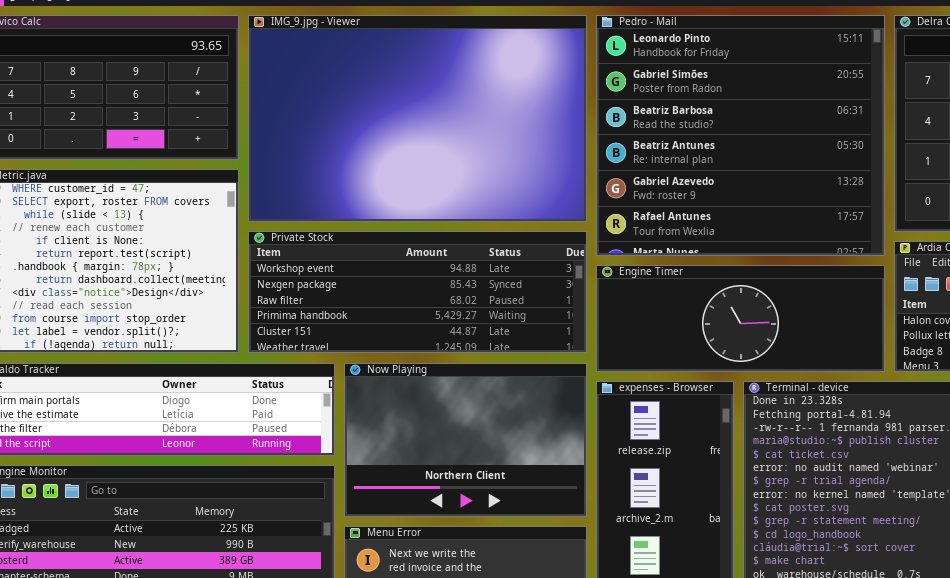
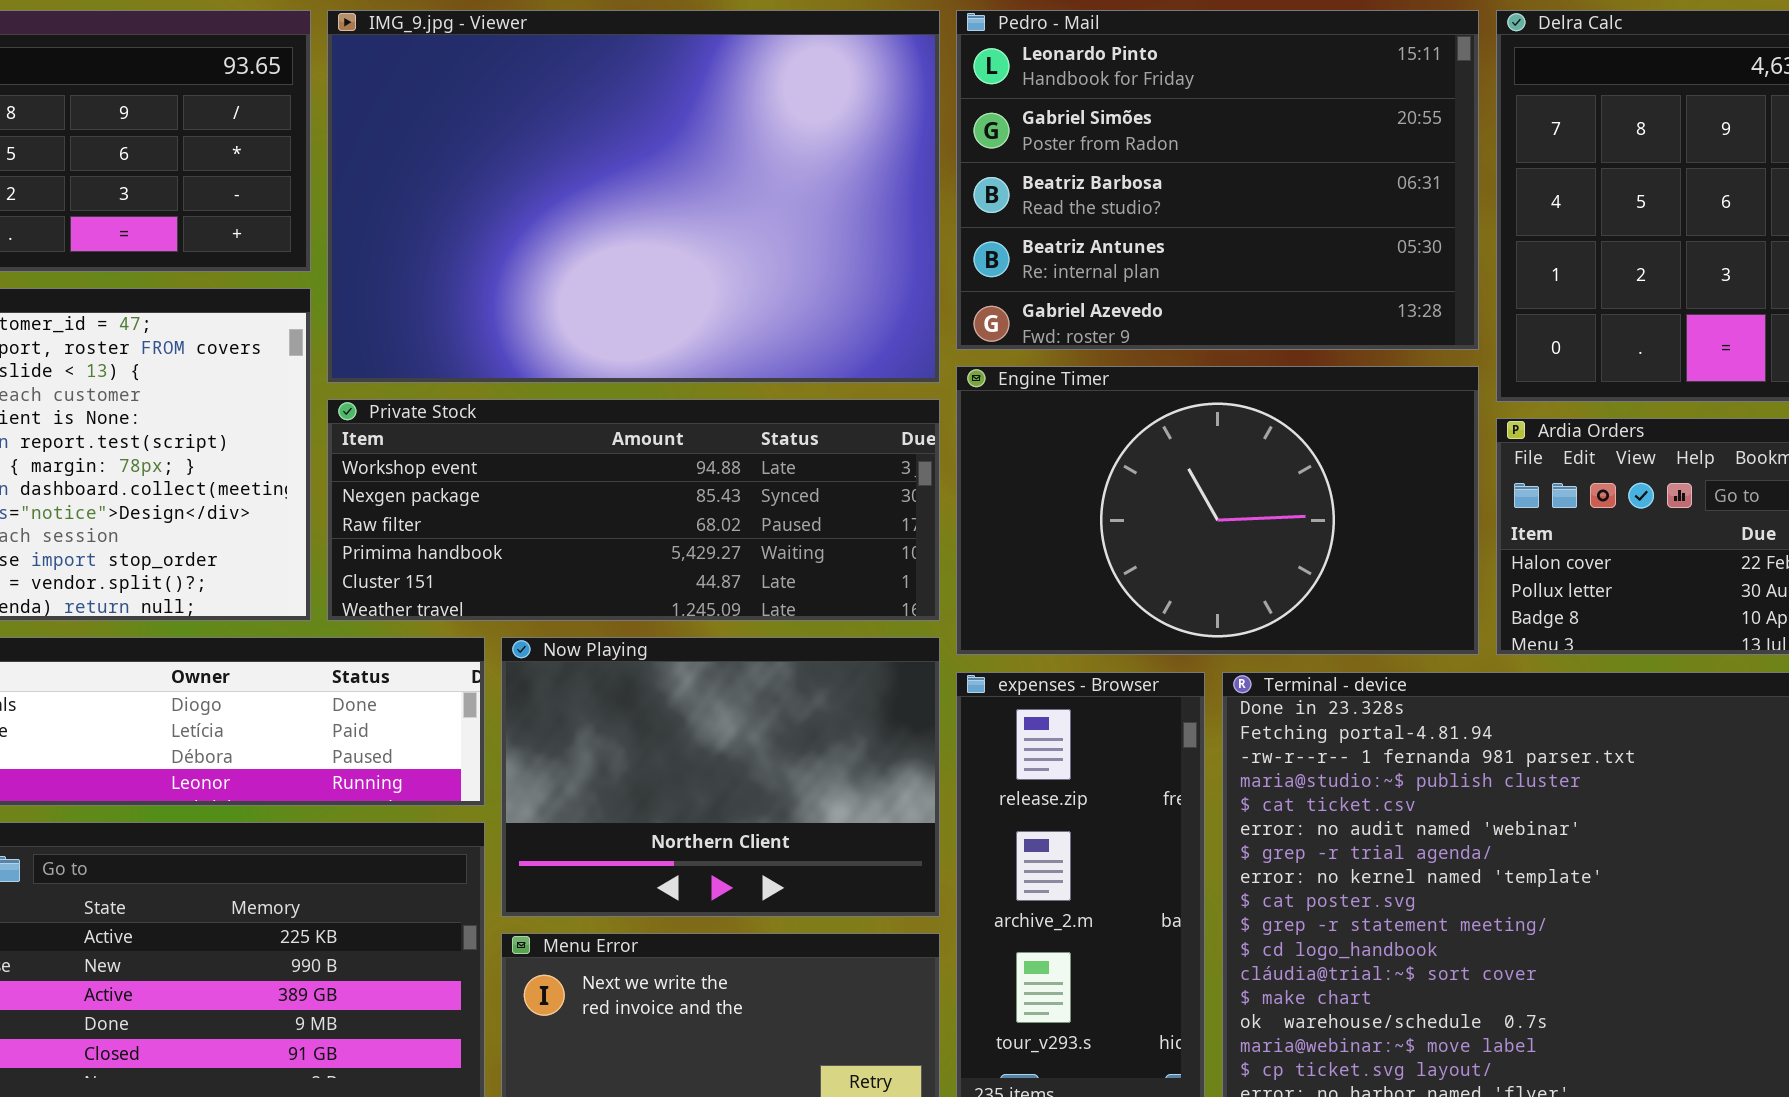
Pedro - Mail: [596,15,885,256] -> [956,10,1479,350], resized
Engine Timer: [596,265,885,372] -> [956,366,1479,655], resized

